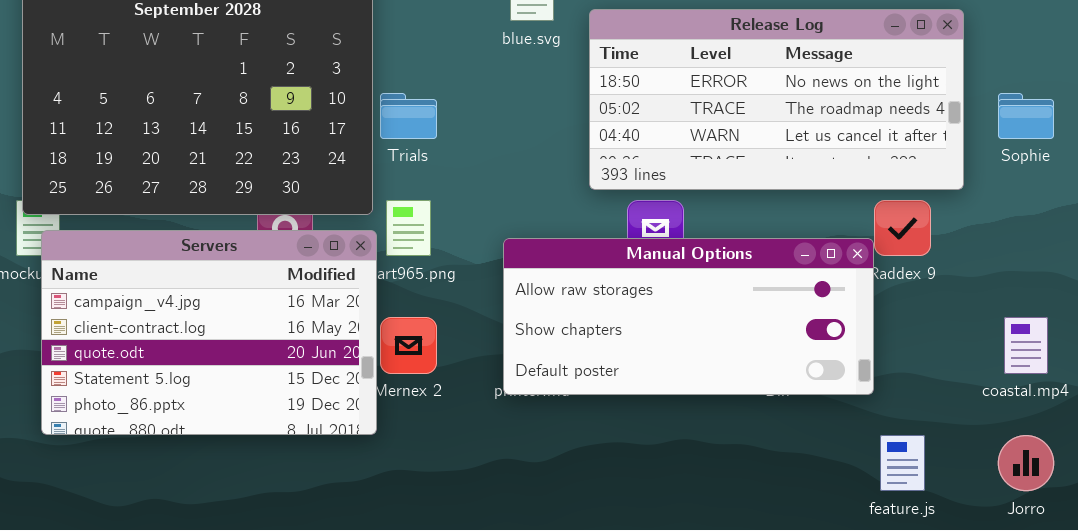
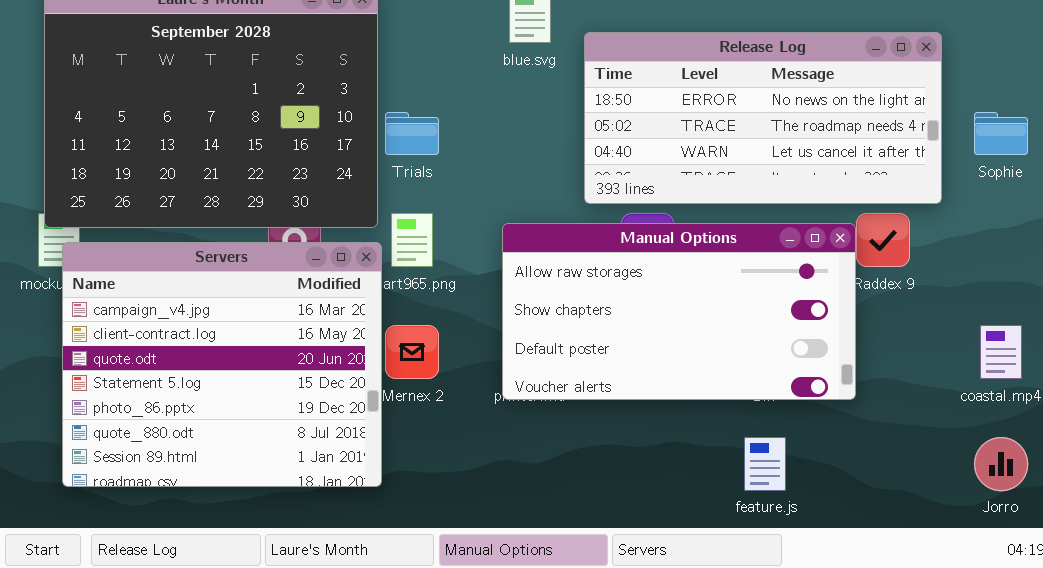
Servers: [41,230,377,435] -> [62,242,382,487], resized
Manual Options: [503,238,874,395] -> [502,223,856,400], resized
feature.js: [880,435,925,491] -> [744,437,786,491], moved

